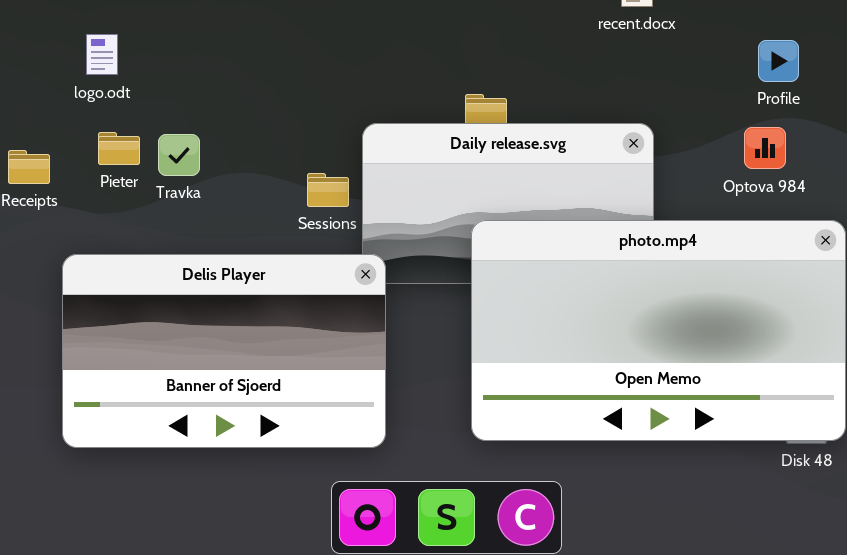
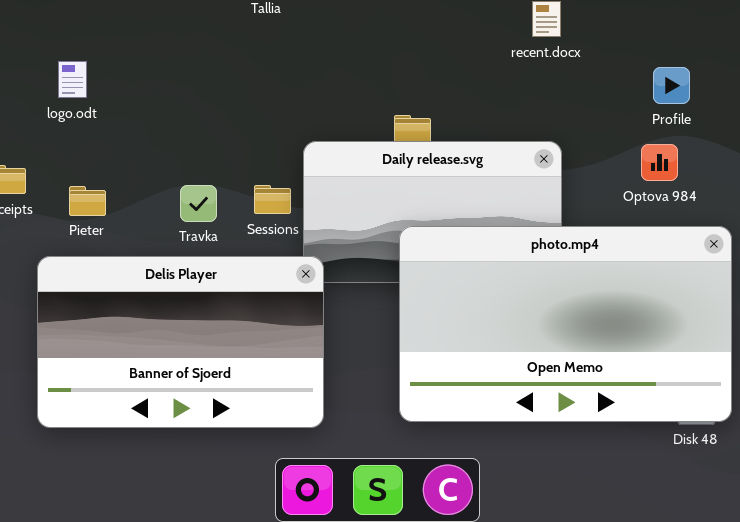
Pieter: [98,132,140,165] -> [69,186,106,216], moved
Travka: [158,134,200,176] -> [180,185,217,222], moved

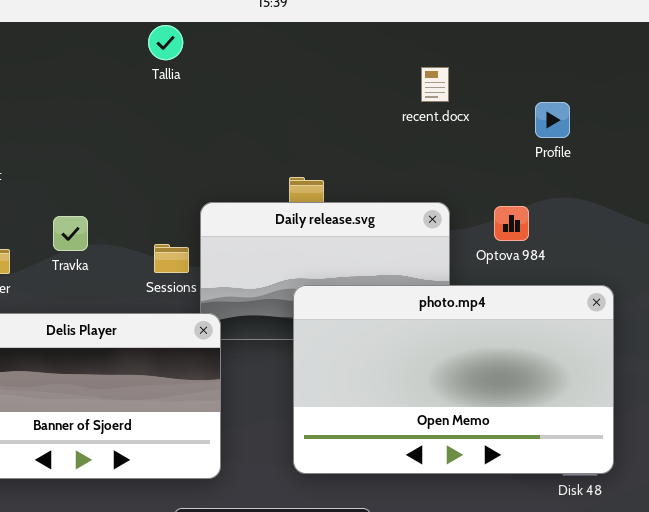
Profile: [653,67,690,104] -> [535,102,570,138], moved
Optova 984: [641,144,678,181] -> [494,206,529,241], moved
Travka: [180,185,217,222] -> [53,216,88,251], moved

